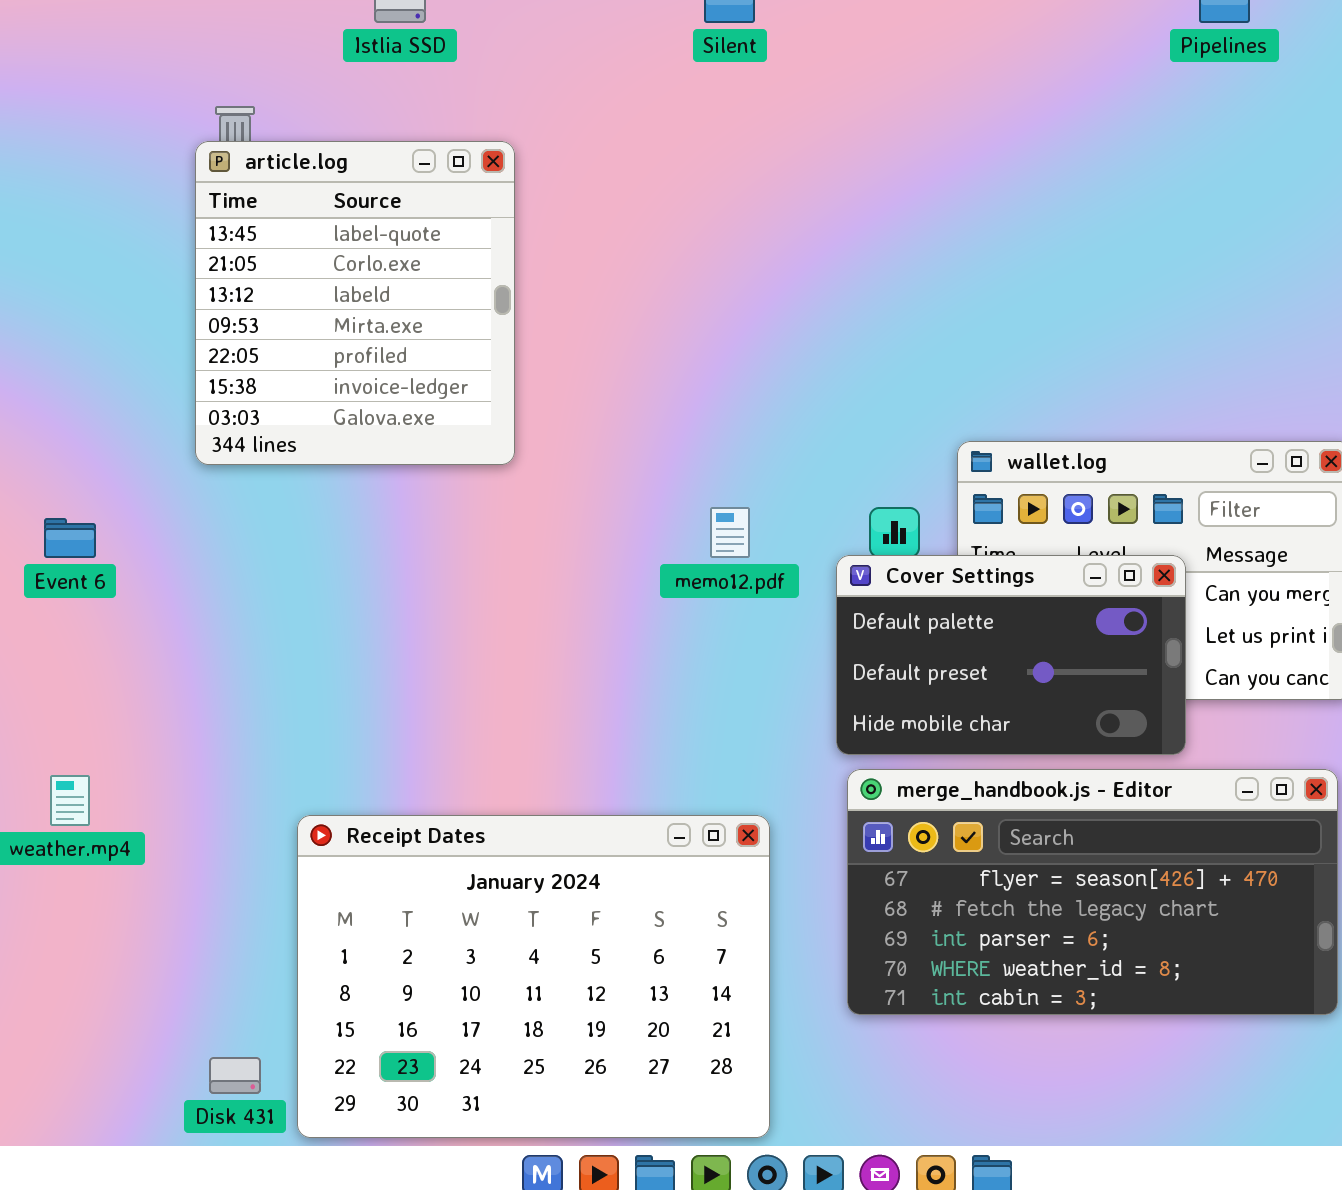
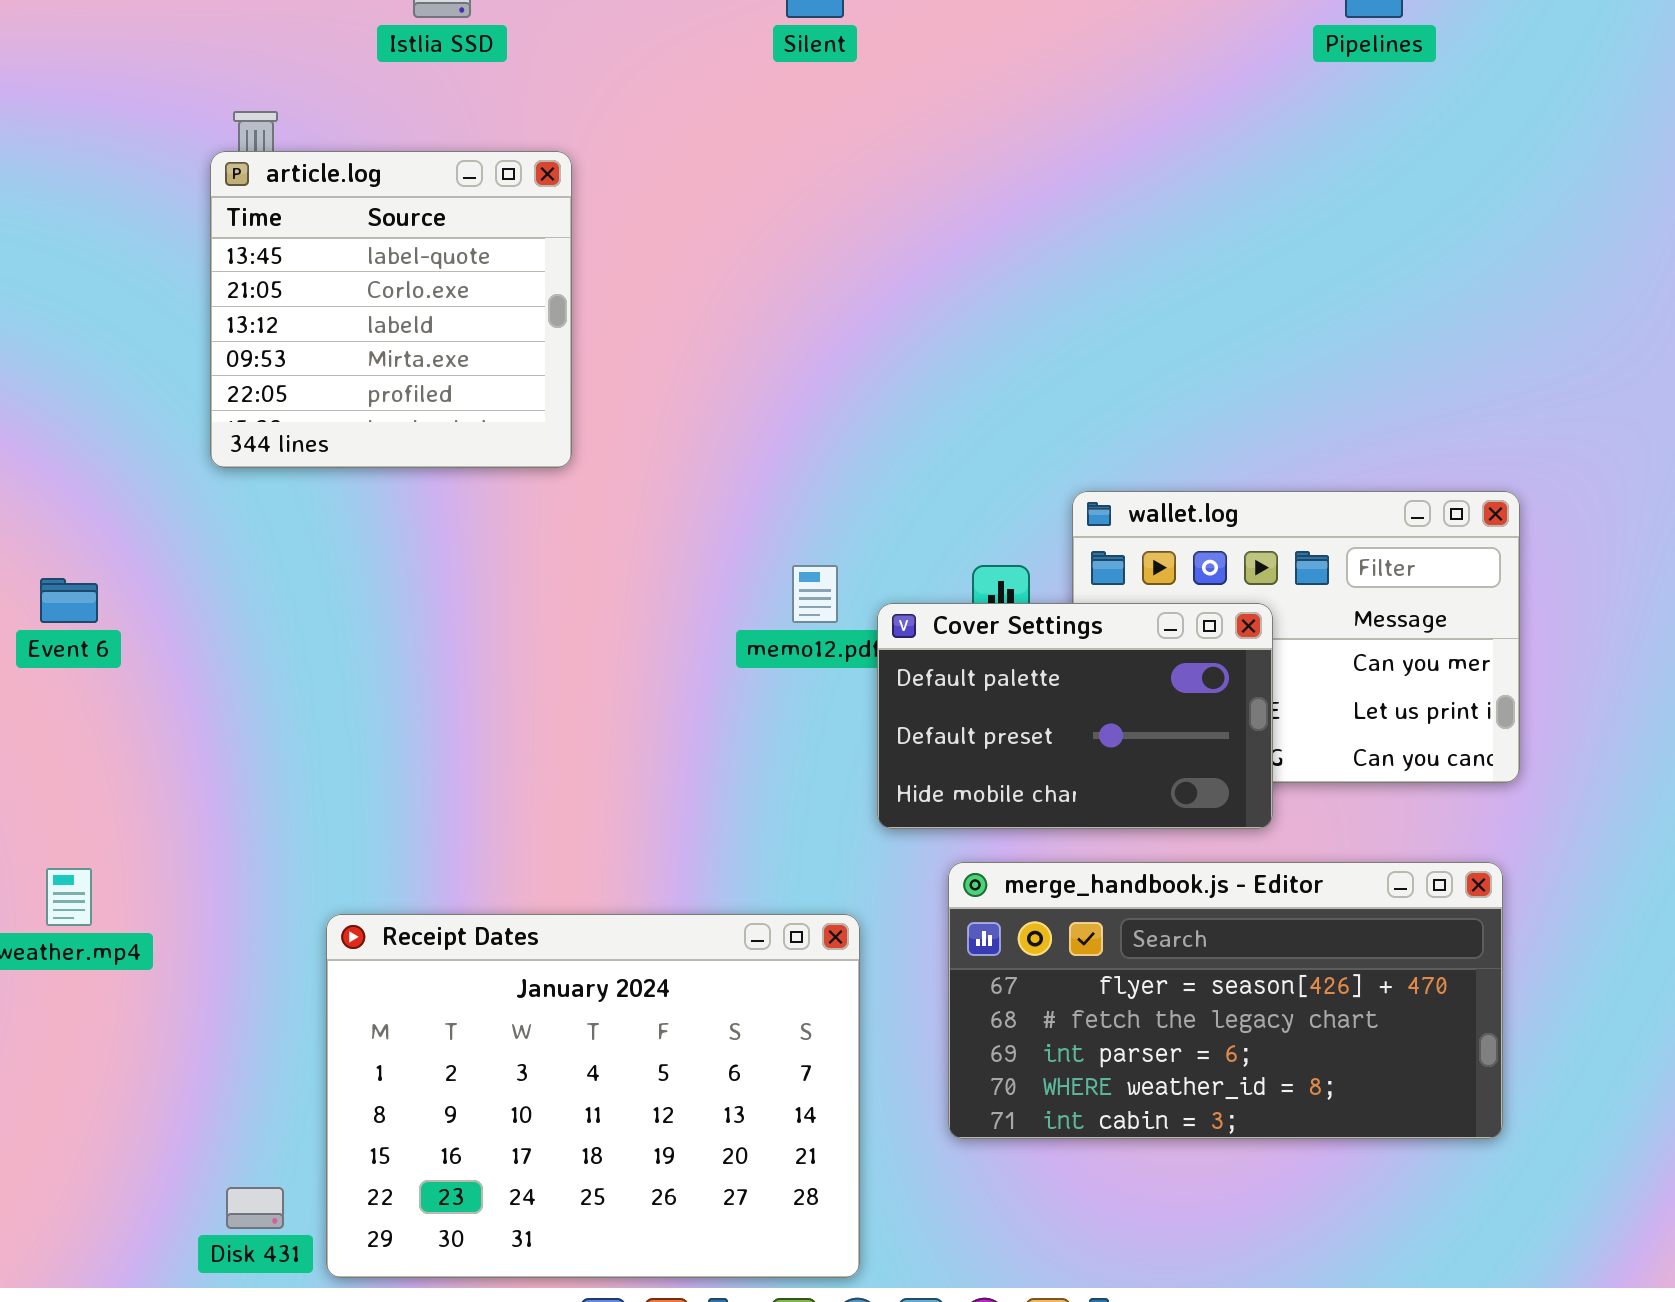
article.log: [195,141,515,465] -> [210,151,572,468], resized
Cover Settings: [836,555,1186,755] -> [877,603,1273,829], moved

